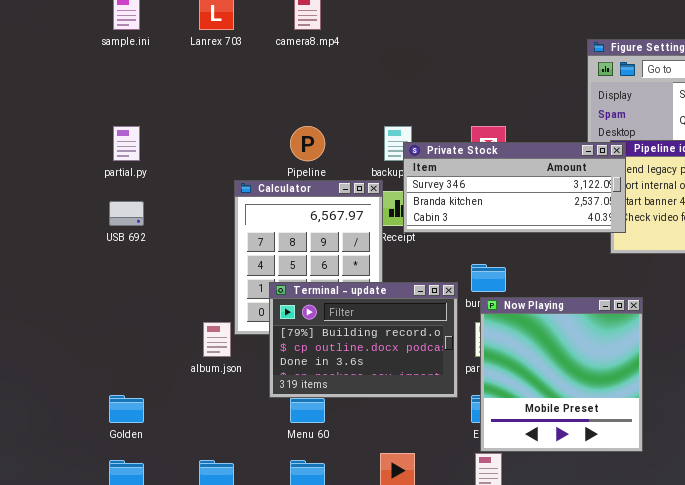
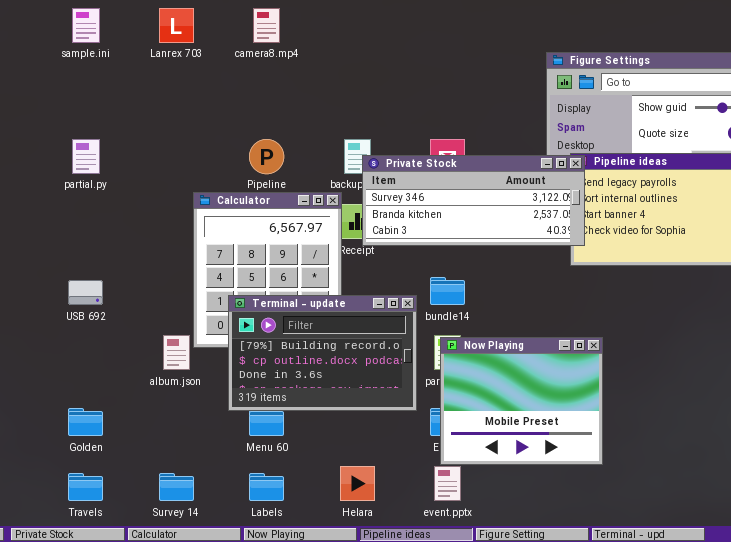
USB 692: [109,201,144,226] -> [68,280,103,305], moved
Now Playing: [480,297,643,452] -> [440,337,603,465], resized

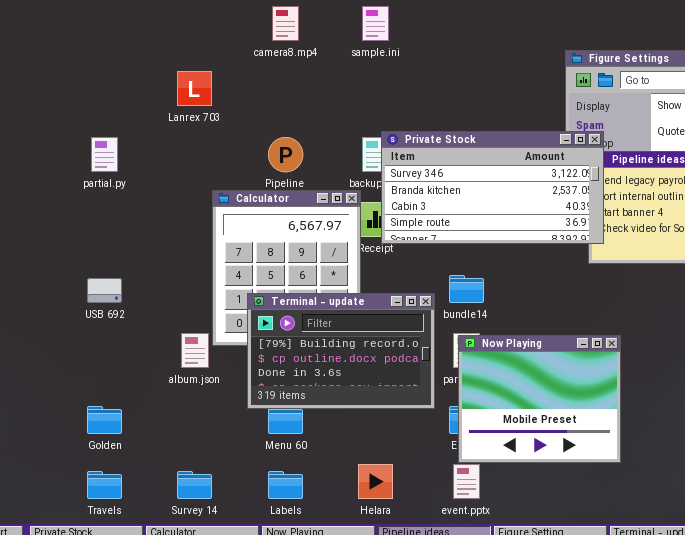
sample.ini: [72,8,100,43] -> [362,6,389,41], moved
Lanrex 703: [159,8,194,43] -> [177,71,212,106], moved
Private Stock: [362,155,585,246] -> [381,131,604,244], resized

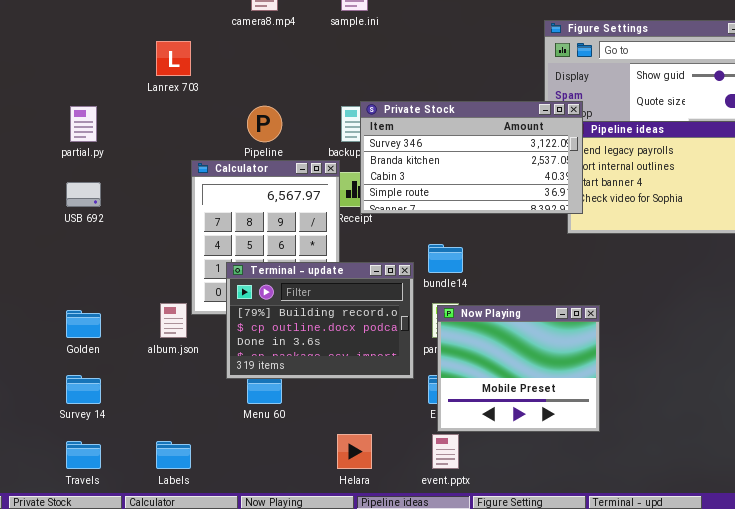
USB 692: [87,278,122,303] -> [66,182,101,207], moved
Golden: [87,406,122,434] -> [66,310,101,338], moved
Survey 14: [177,471,212,499] -> [66,375,101,404], moved
Labels: [268,471,303,499] -> [156,441,191,469], moved

